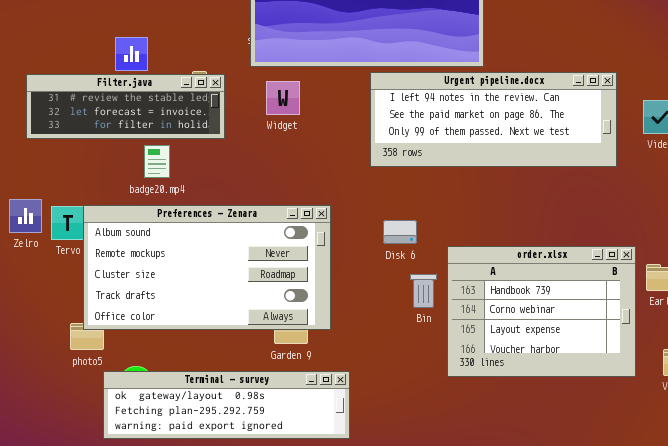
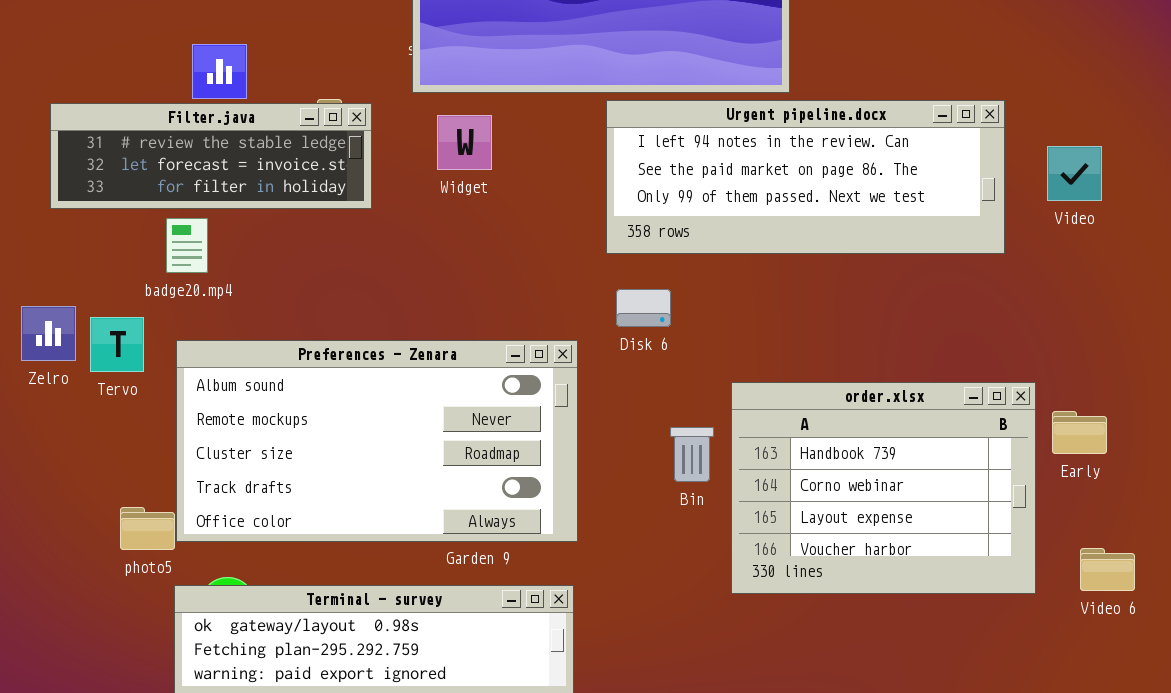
badge20.mp4: [144,145,170,178] -> [166,218,208,273], moved
Preferences - Zenara: [83,205,331,330] -> [176,340,578,542], moved
Disk 6: [383,220,417,244] -> [616,289,671,327], moved

